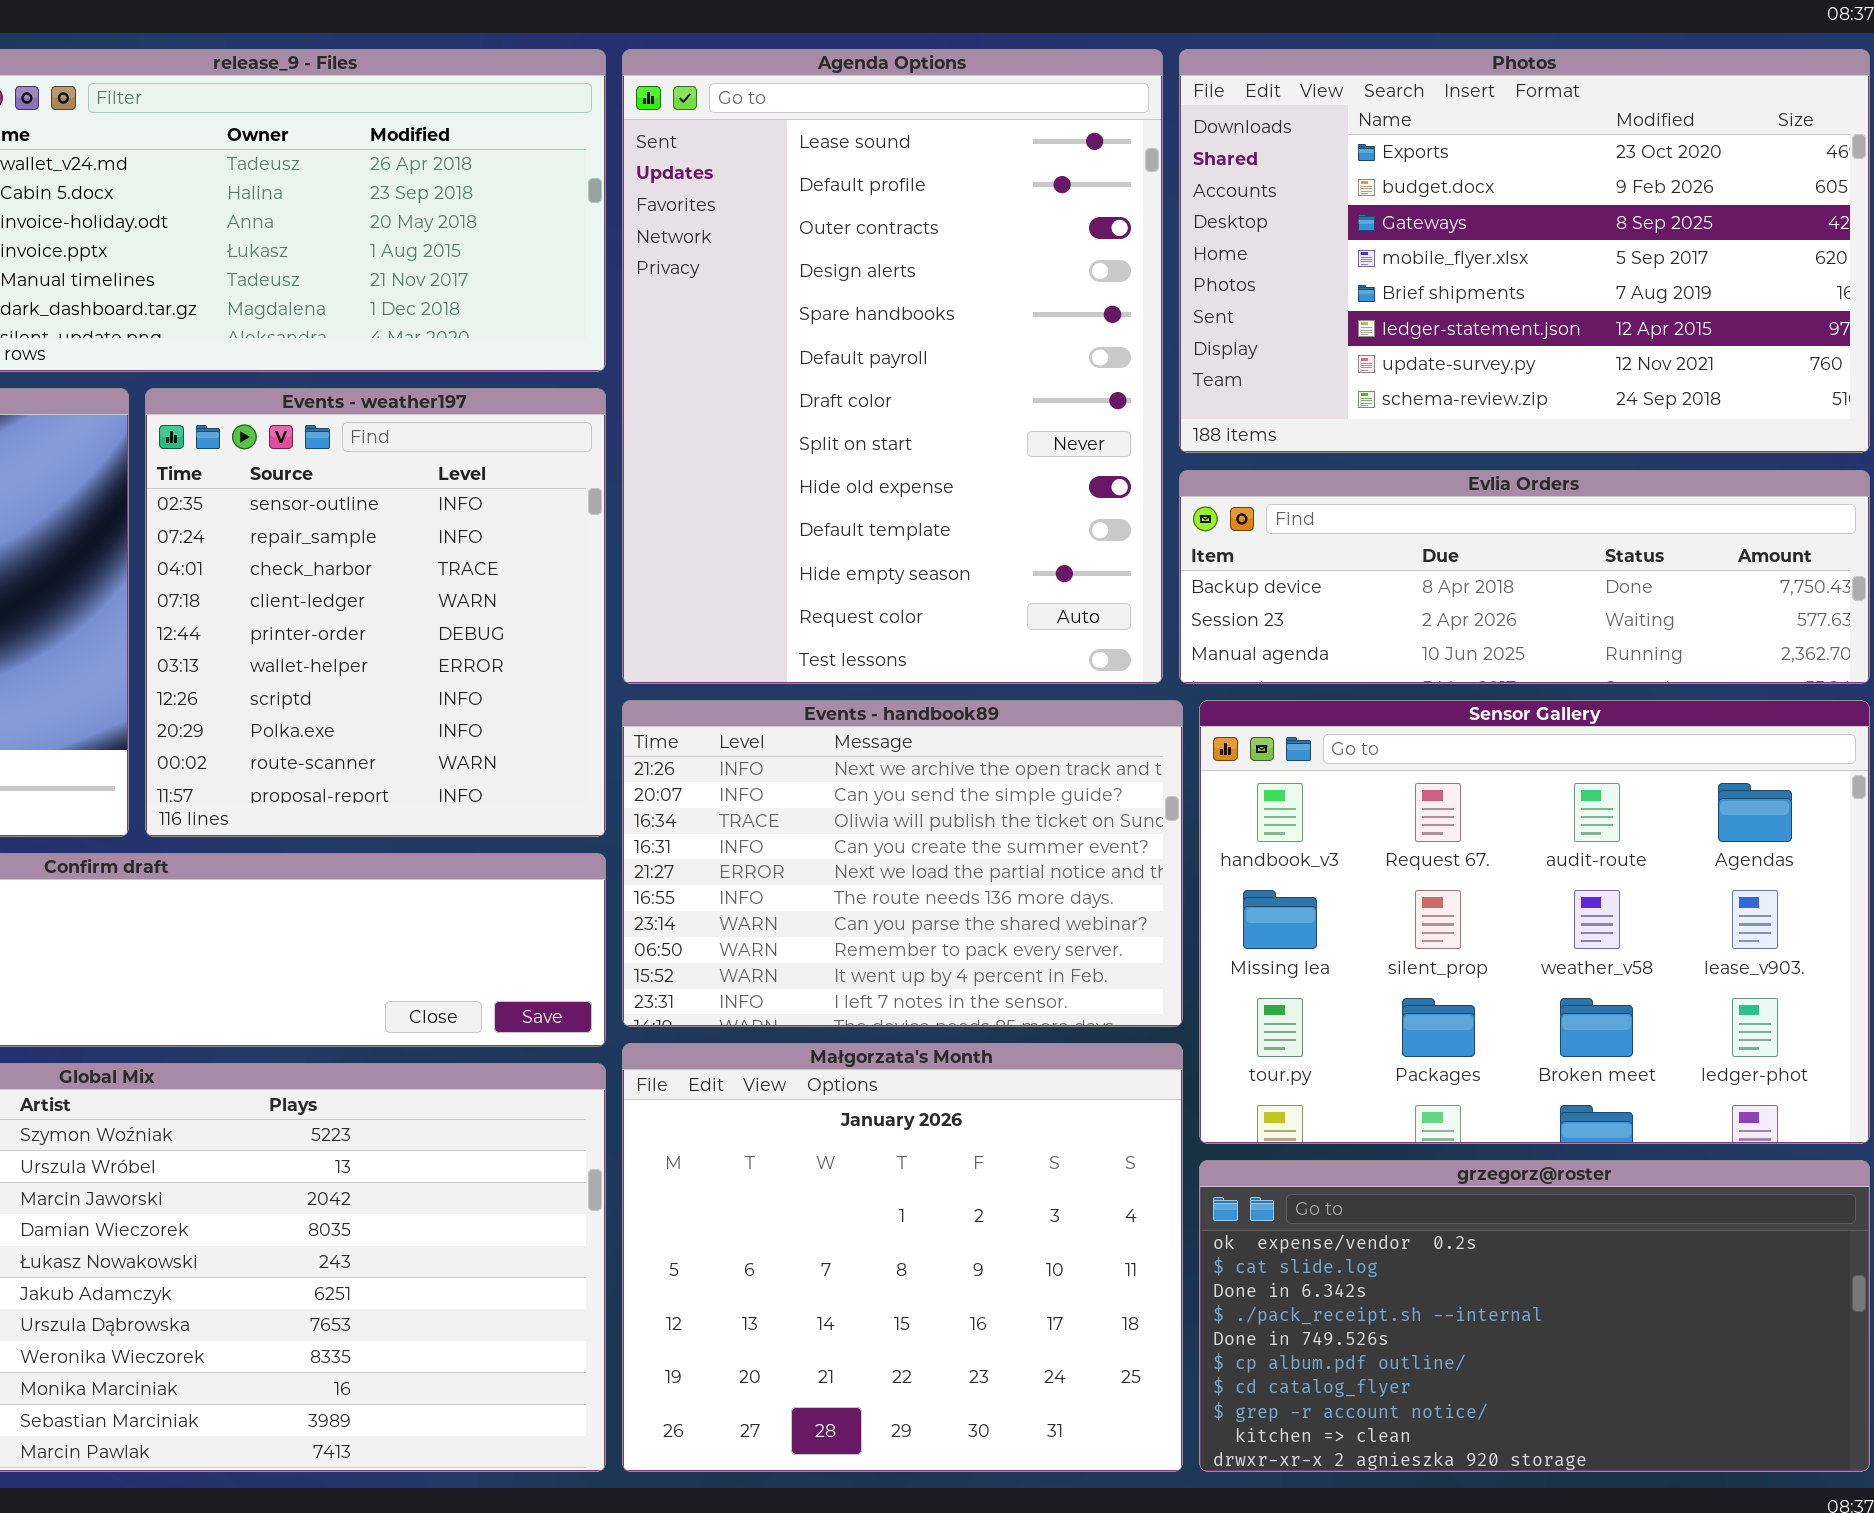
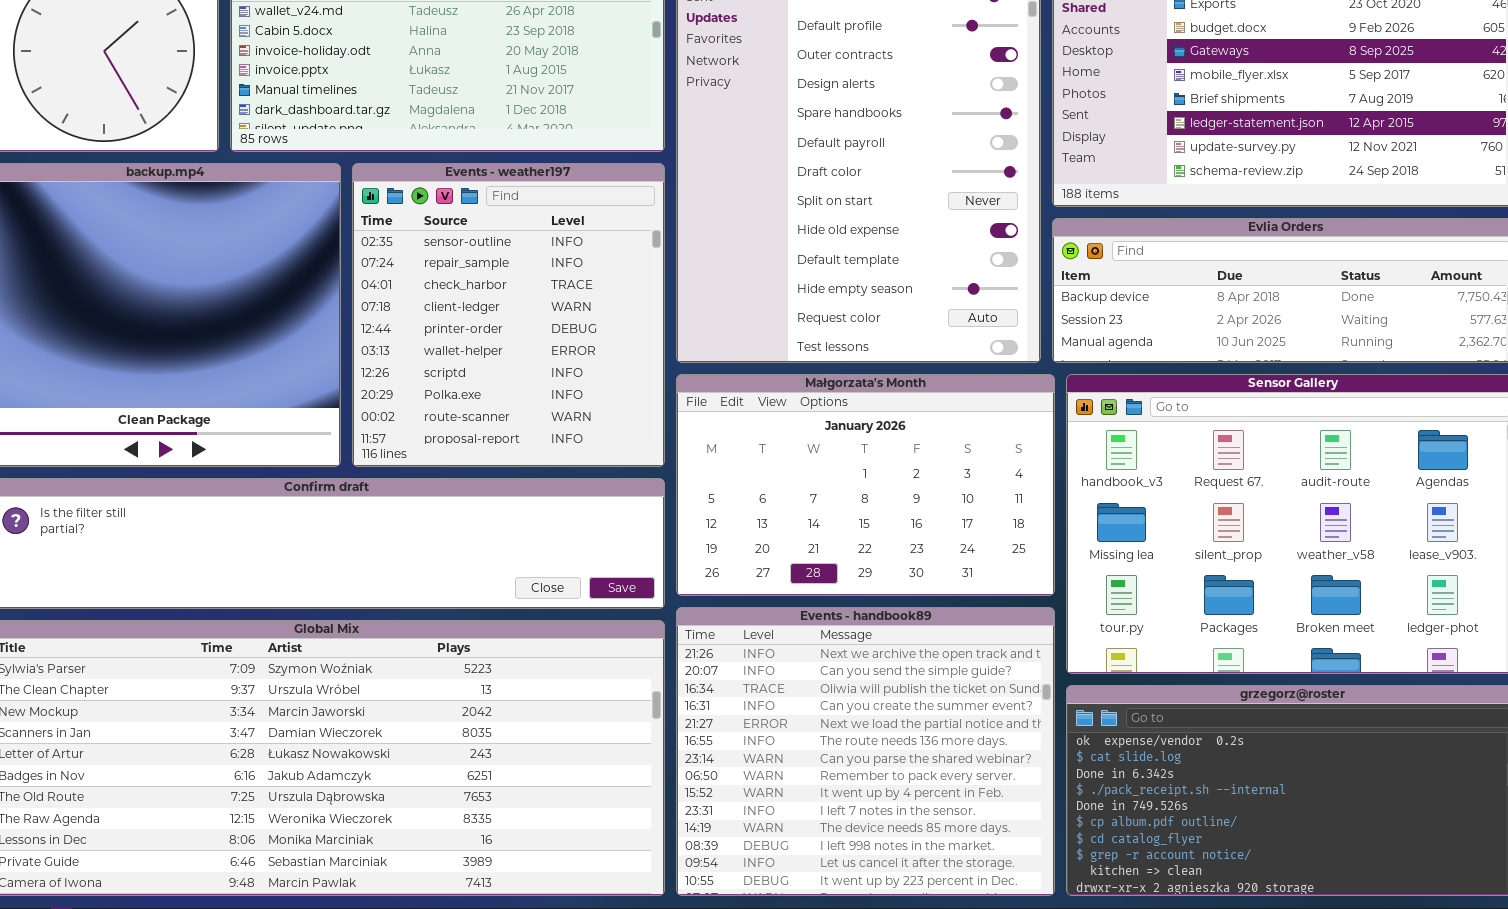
Events - handbook89: [622,700,1183,1027] -> [676,607,1055,896], moved, resized
Małgorzata's Month: [622,1043,1183,1472] -> [676,374,1055,596], moved, resized

